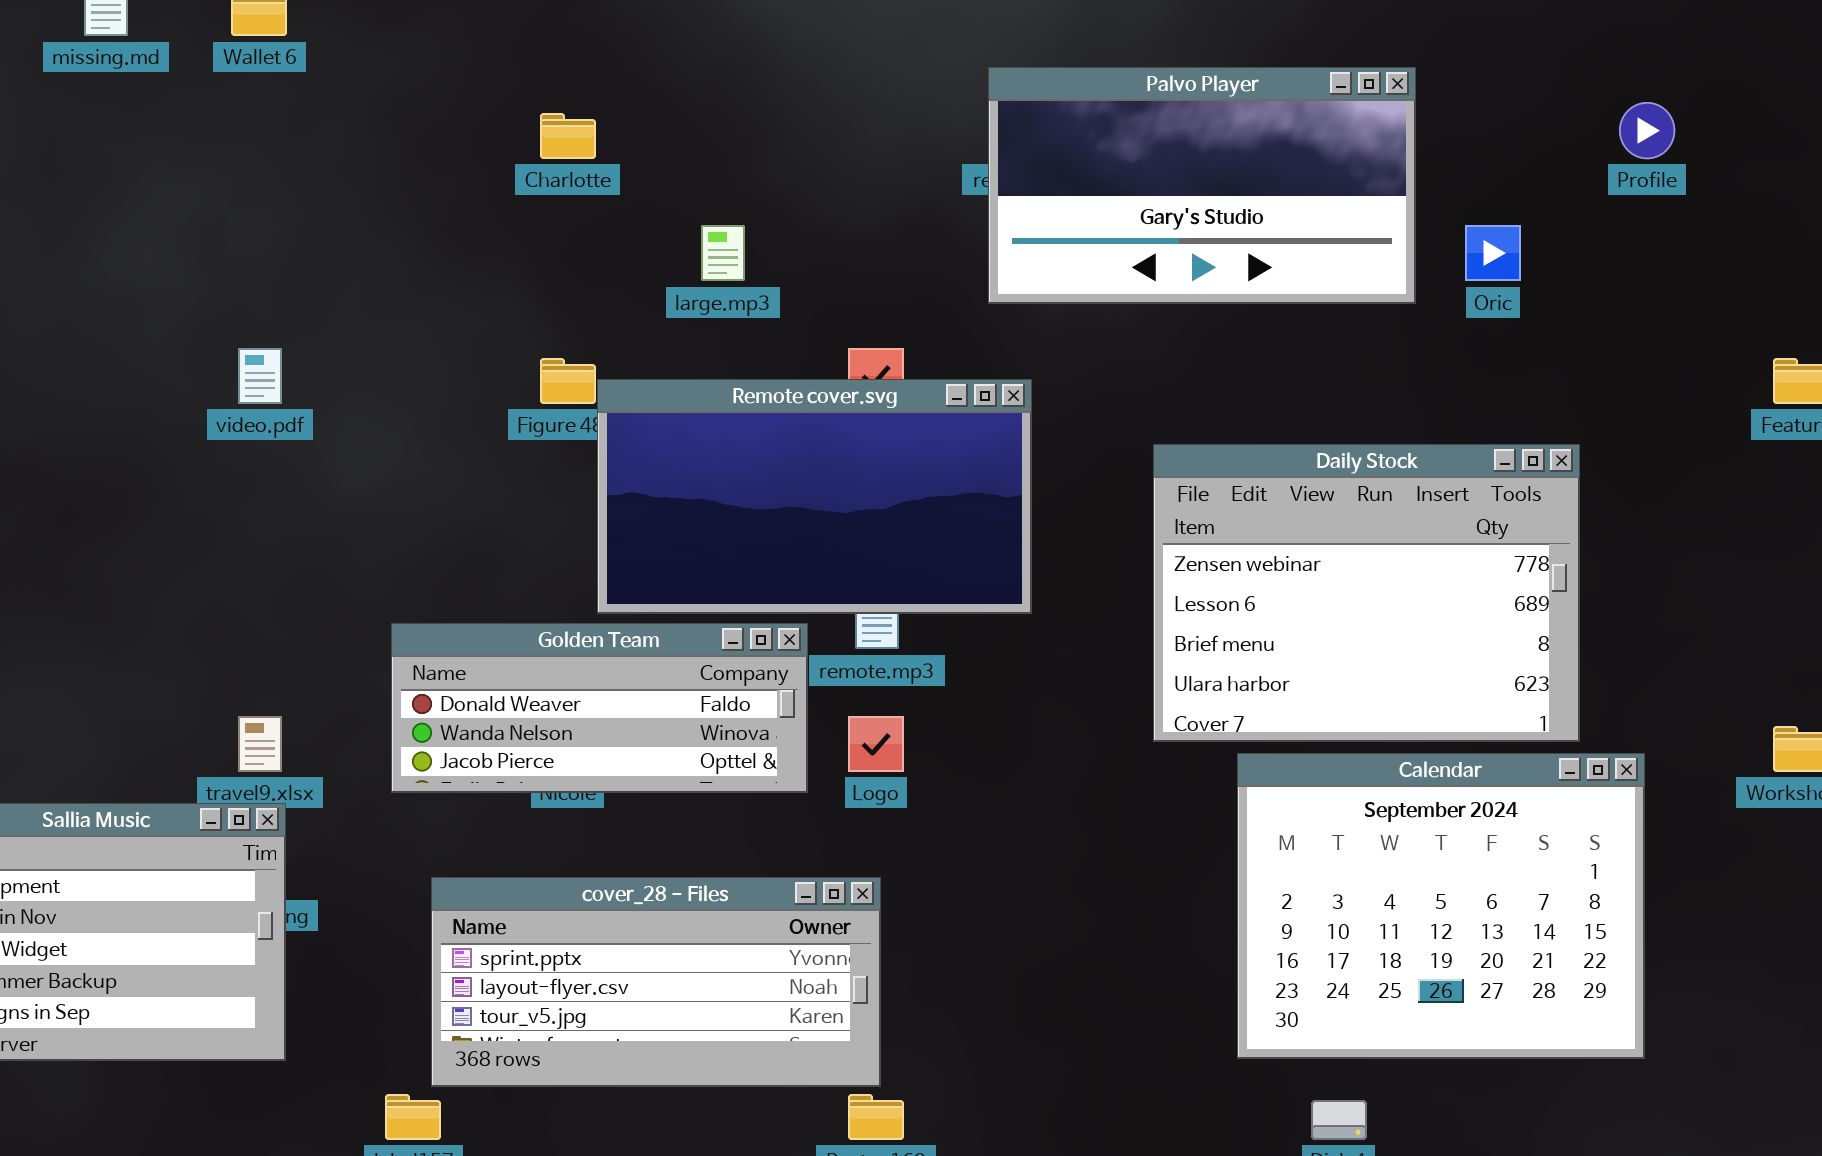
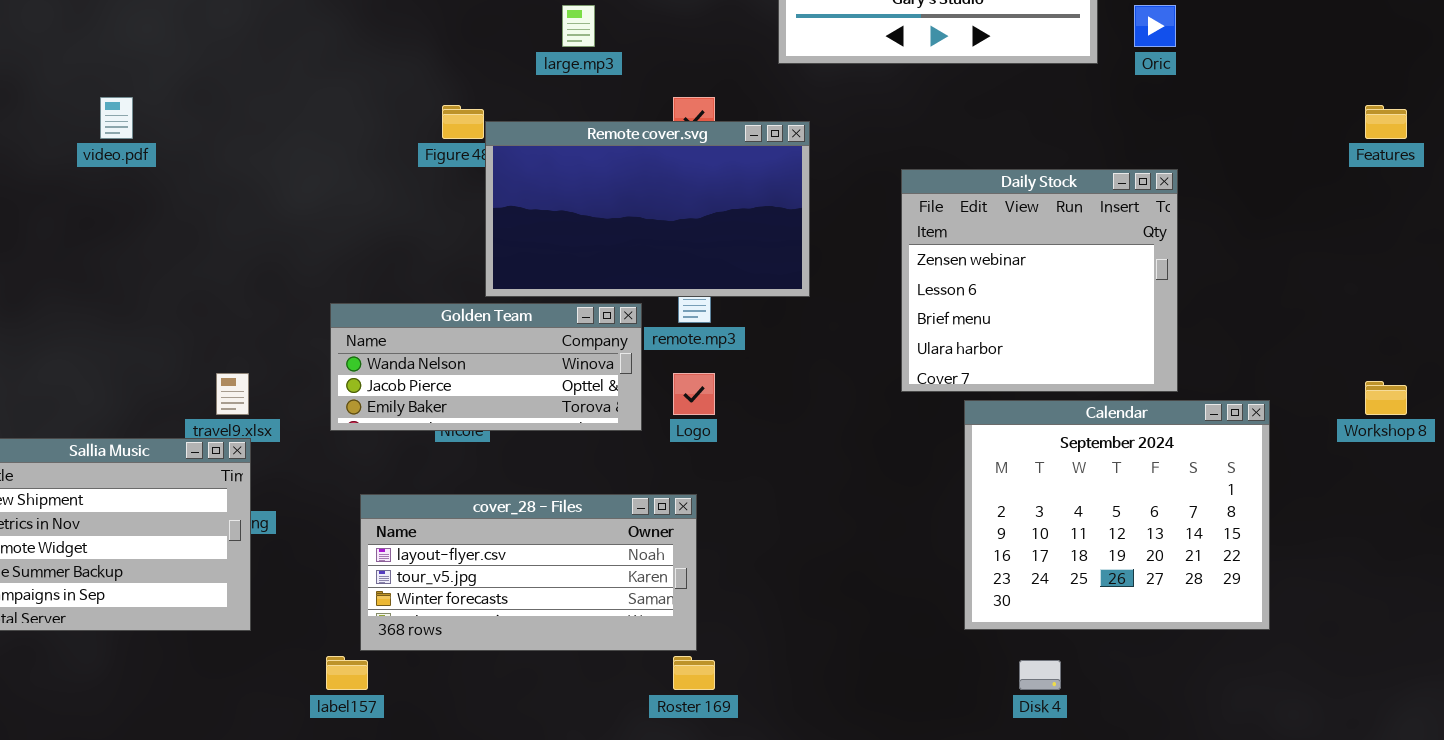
video.pdf: [238,348,282,404] -> [100,97,133,139], moved
Daily Stock: [1153,444,1580,742] -> [901,169,1178,392], resized
Golden Team: [391,623,808,793] -> [330,303,642,431], scrolled down 1 row
cover_28 - Files: [431,877,881,1087] -> [360,494,697,651], scrolled down 1 row

